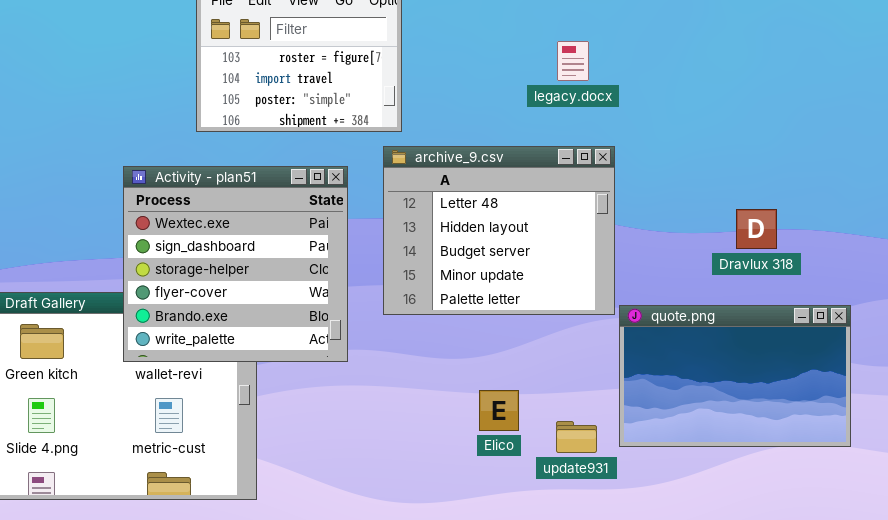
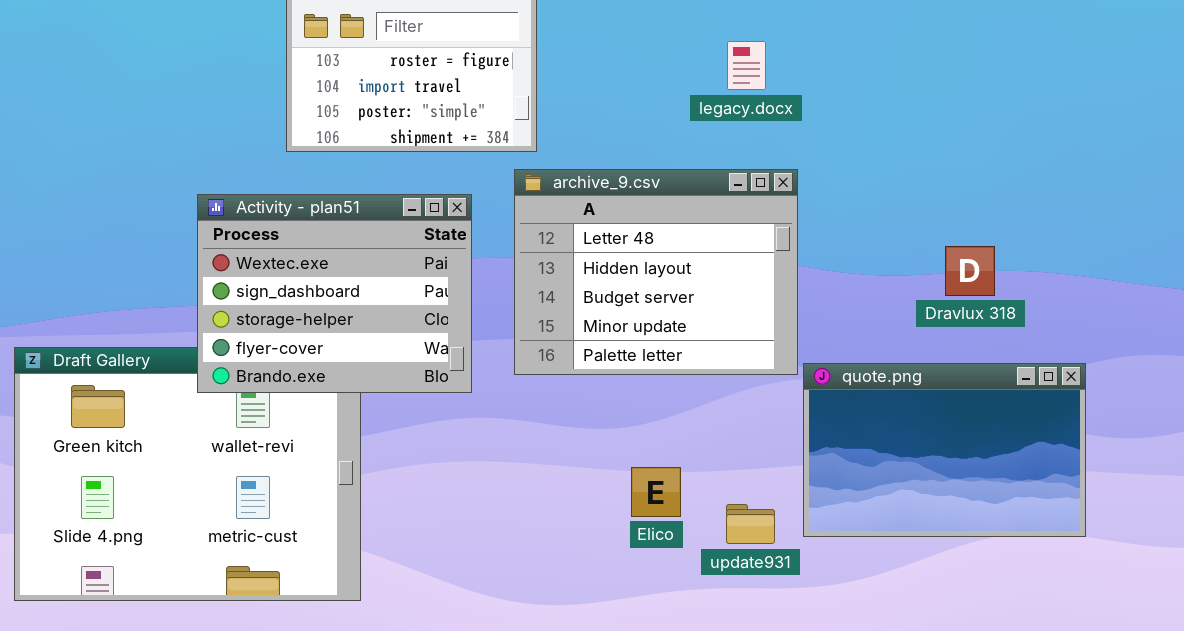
Activity - plan51: [123,166,348,362] -> [197,194,472,393], resized

